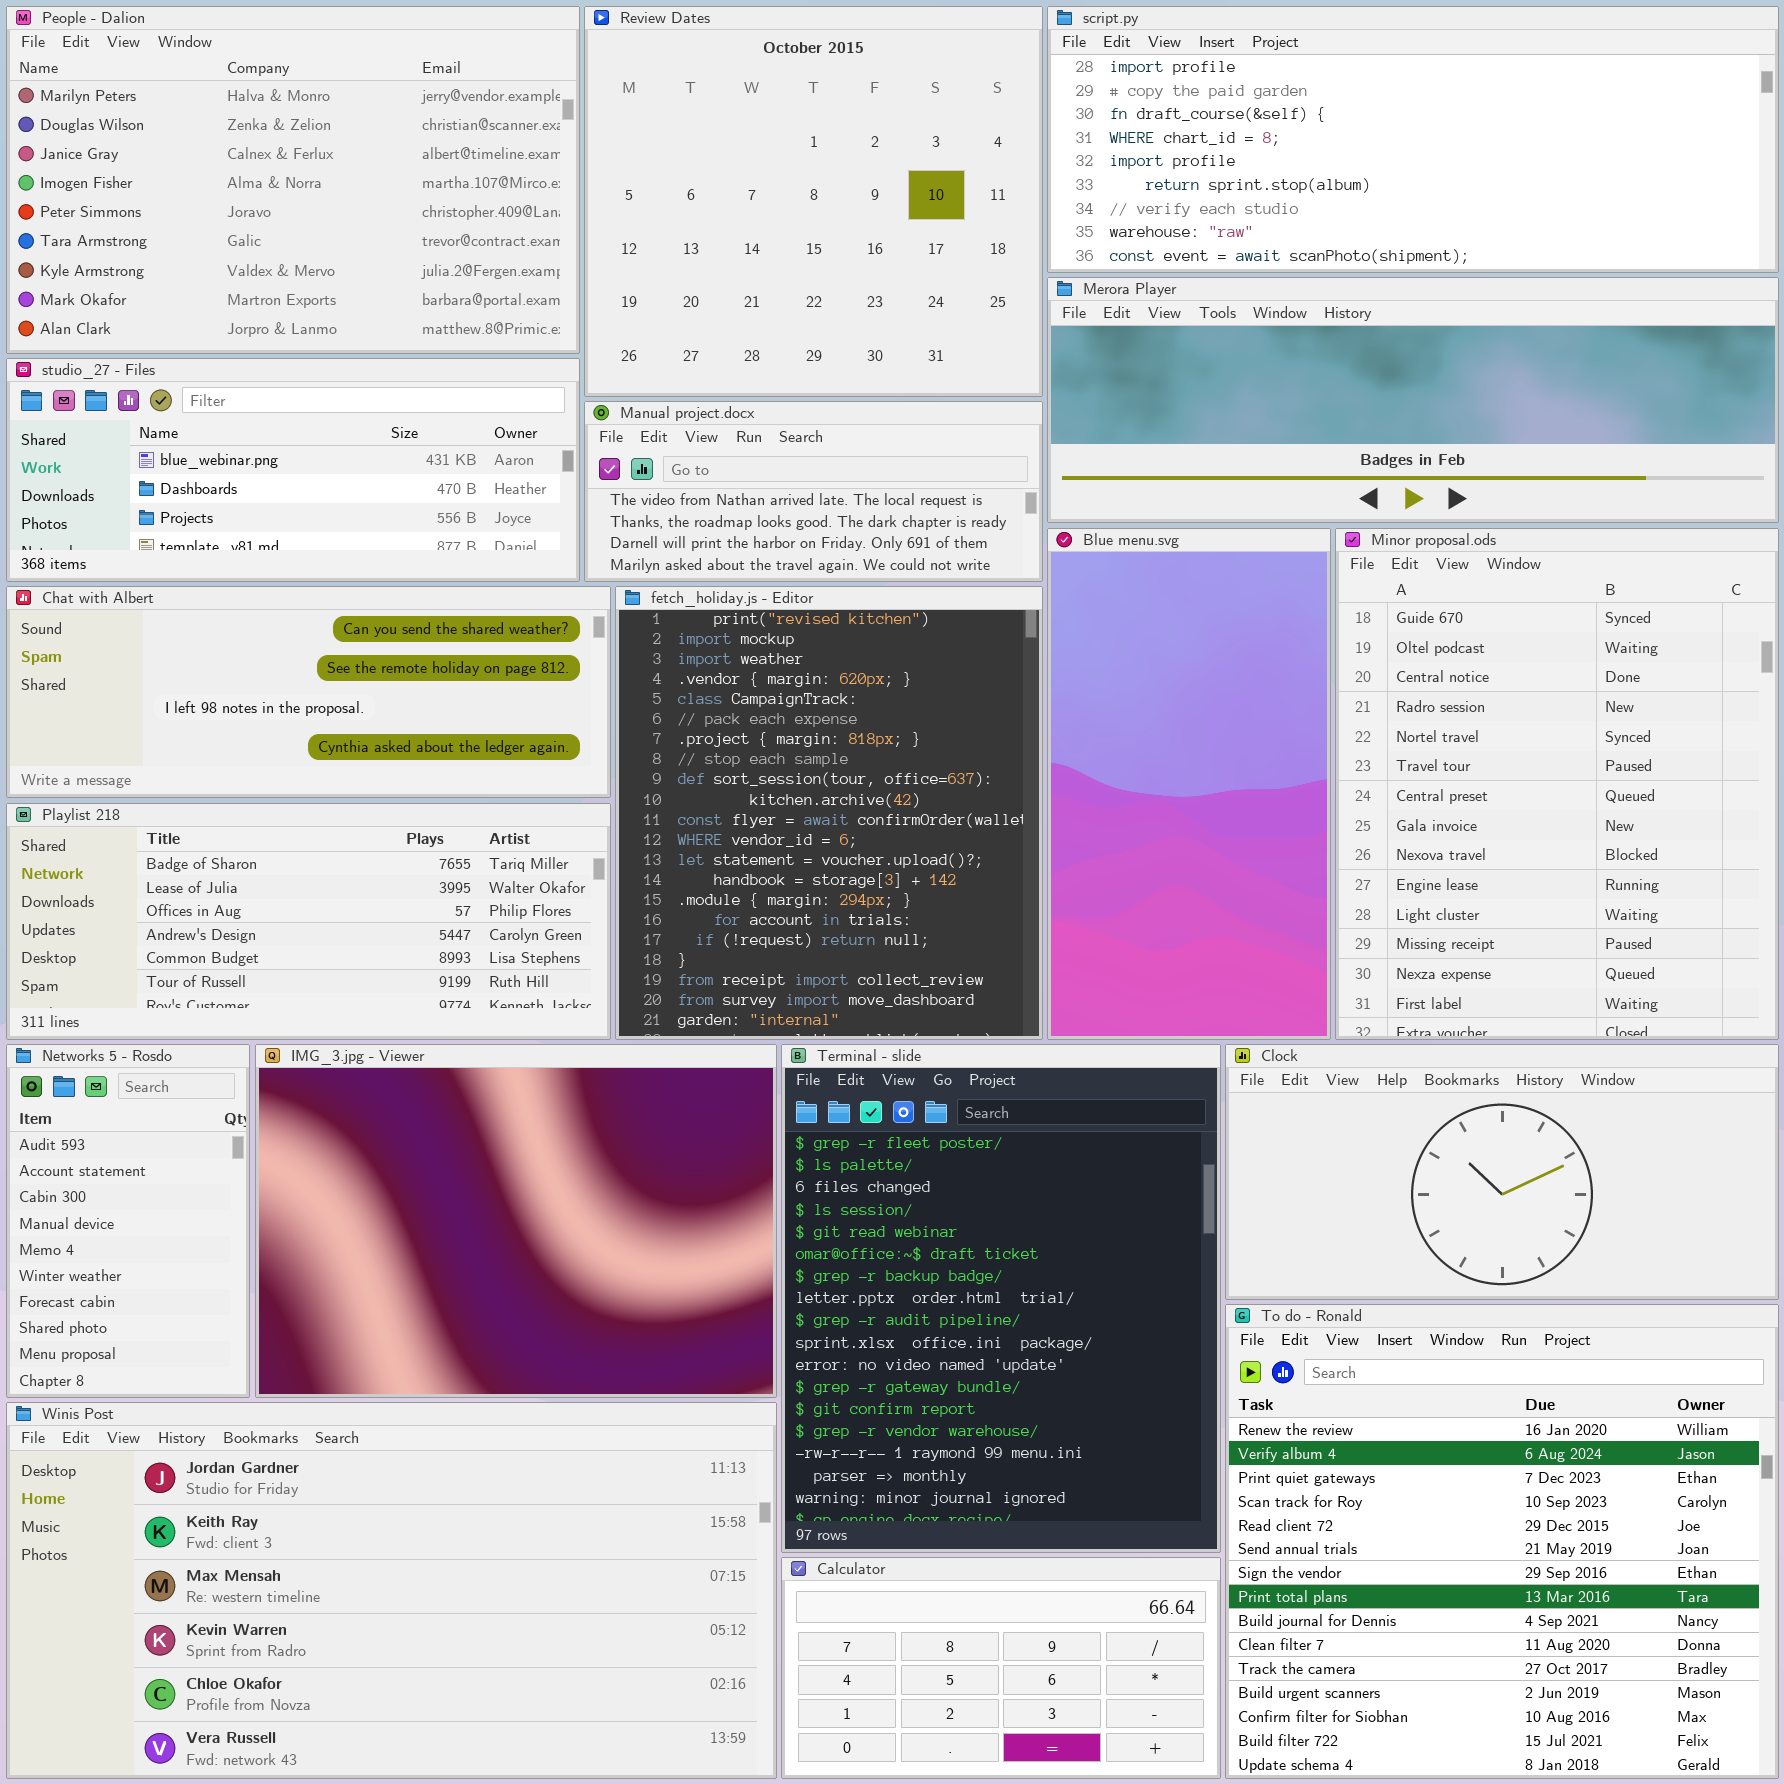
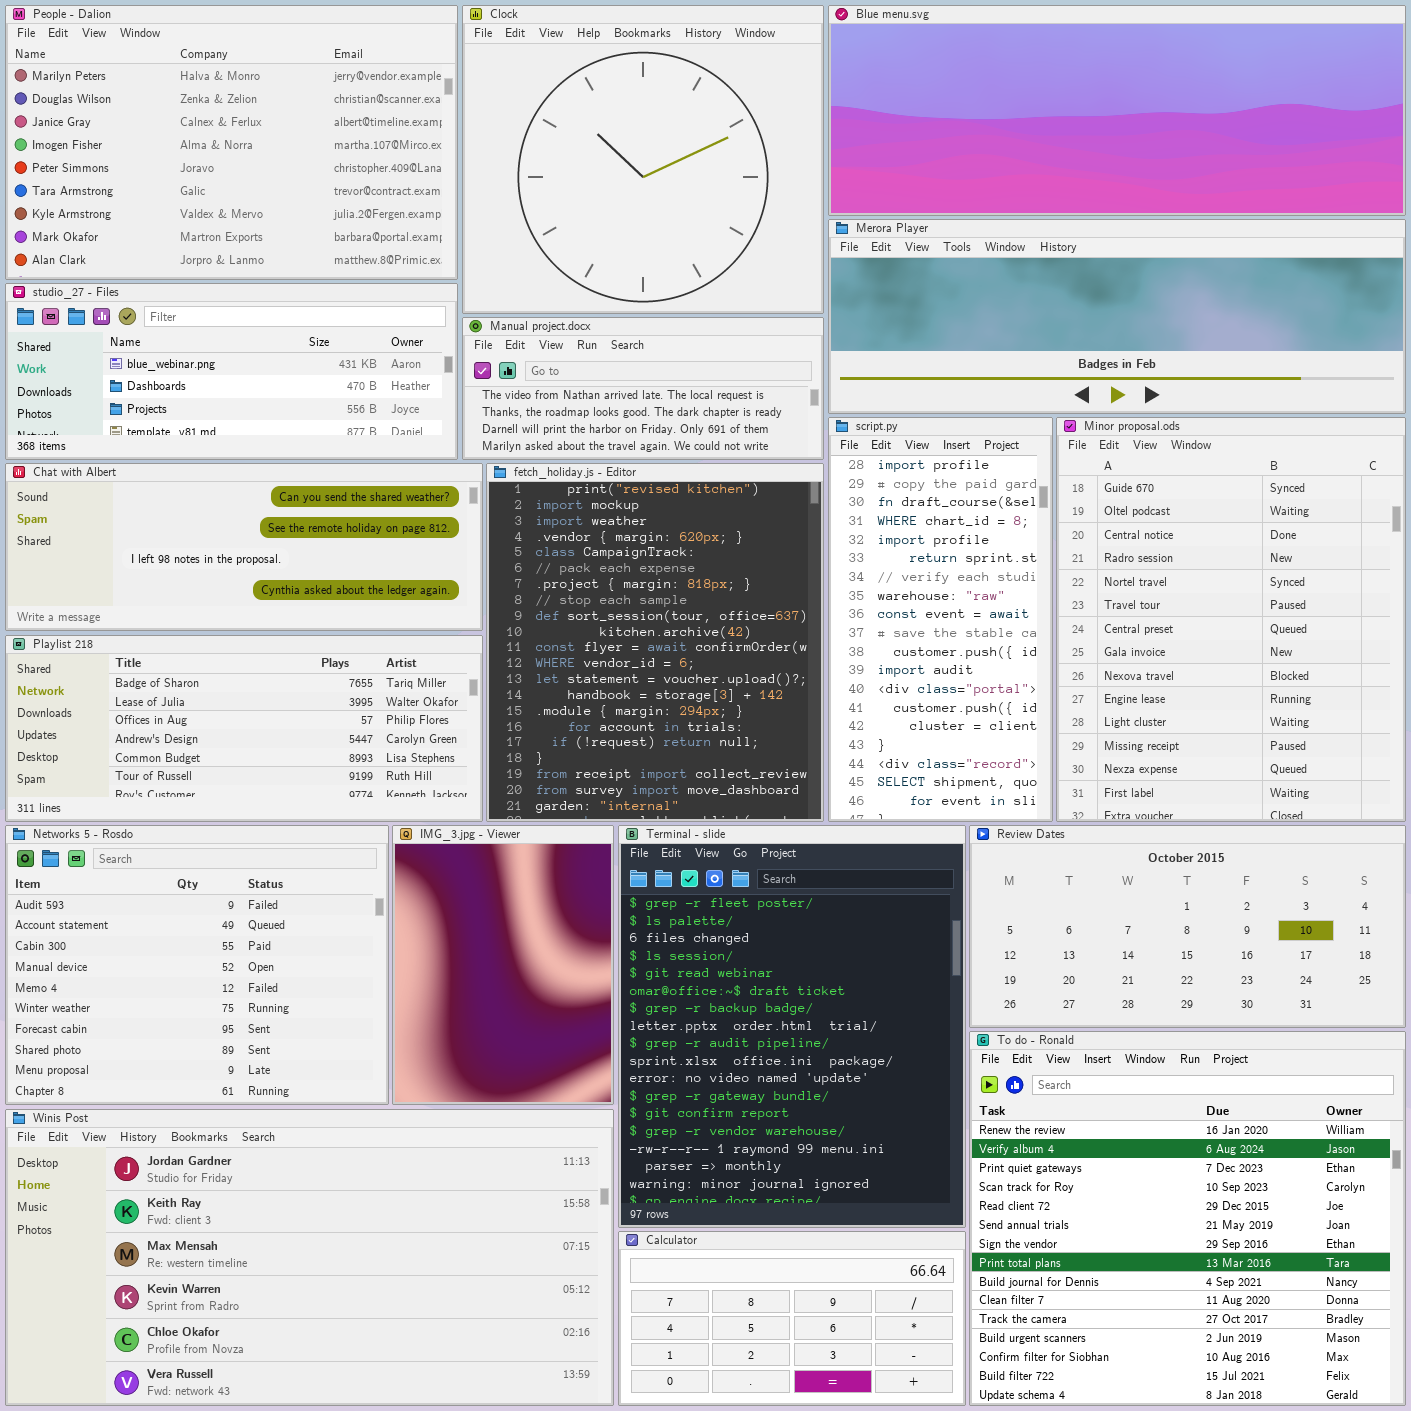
Review Dates: [584,6,1043,397] -> [969,825,1406,1028], moved, resized
script.py: [1047,6,1779,273] -> [828,417,1053,822], moved, resized
Blue menu.svg: [1047,528,1331,1040] -> [828,5,1406,216], moved, resized
Networks 5 - Rosdo: [6,1044,250,1398] -> [5,825,389,1105], resized
IMG_3.jpg - Viewer: [255,1044,777,1398] -> [392,825,614,1105], resized
Clock: [1225,1044,1779,1300] -> [462,5,824,314], moved, resized

